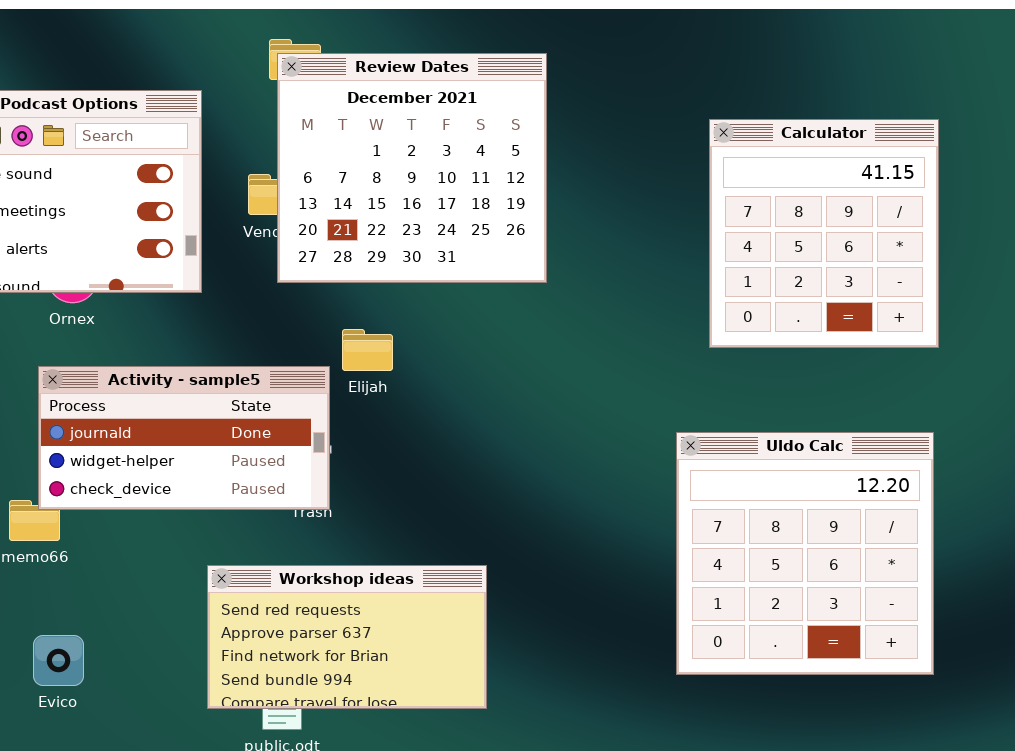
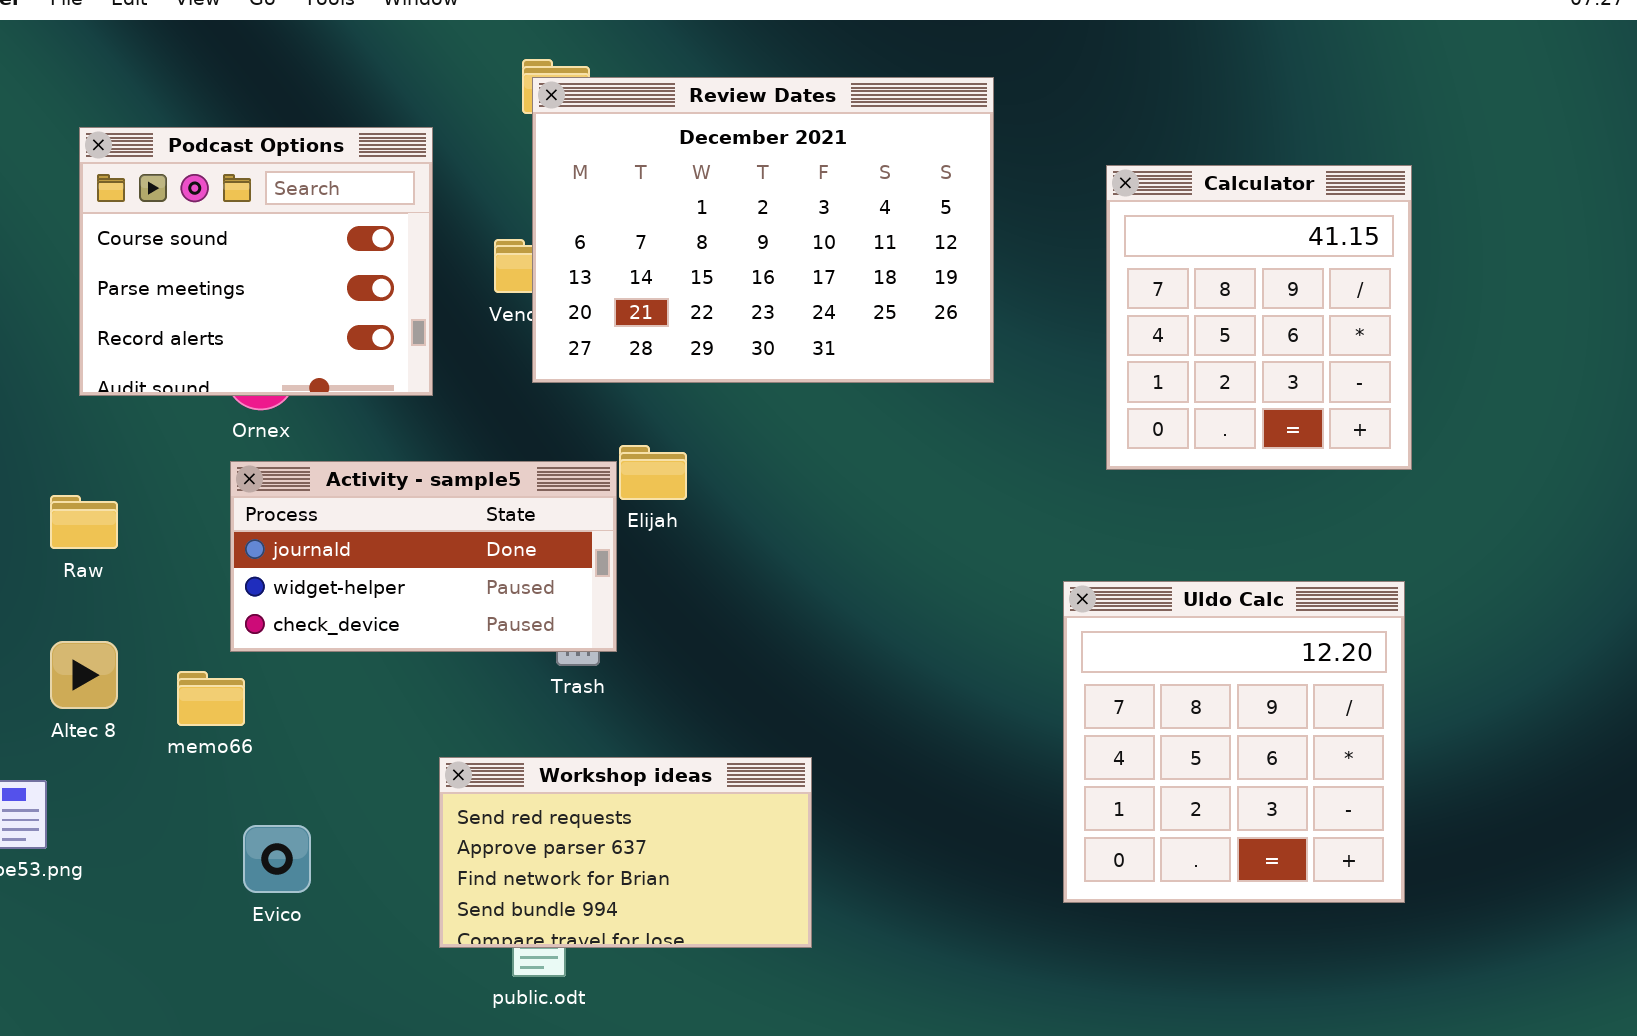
Review Dates: [277,53,547,283] -> [532,77,994,383], resized
Activity - sample5: [38,366,330,510] -> [230,461,617,652], moved
Evico: [33,635,84,686] -> [243,825,311,893], moved

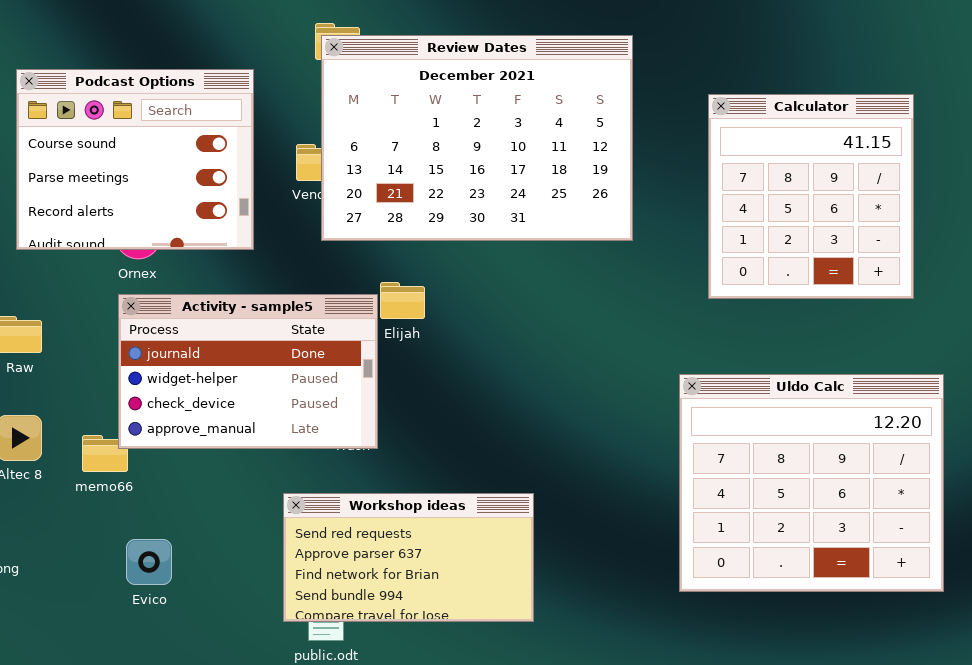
Activity - sample5: [230,461,617,652] -> [118,294,378,449], resized
Uldo Calc: [1063,581,1405,903] -> [679,374,944,592], resized
Workshop ideas: [439,757,812,948] -> [283,493,534,622], moved

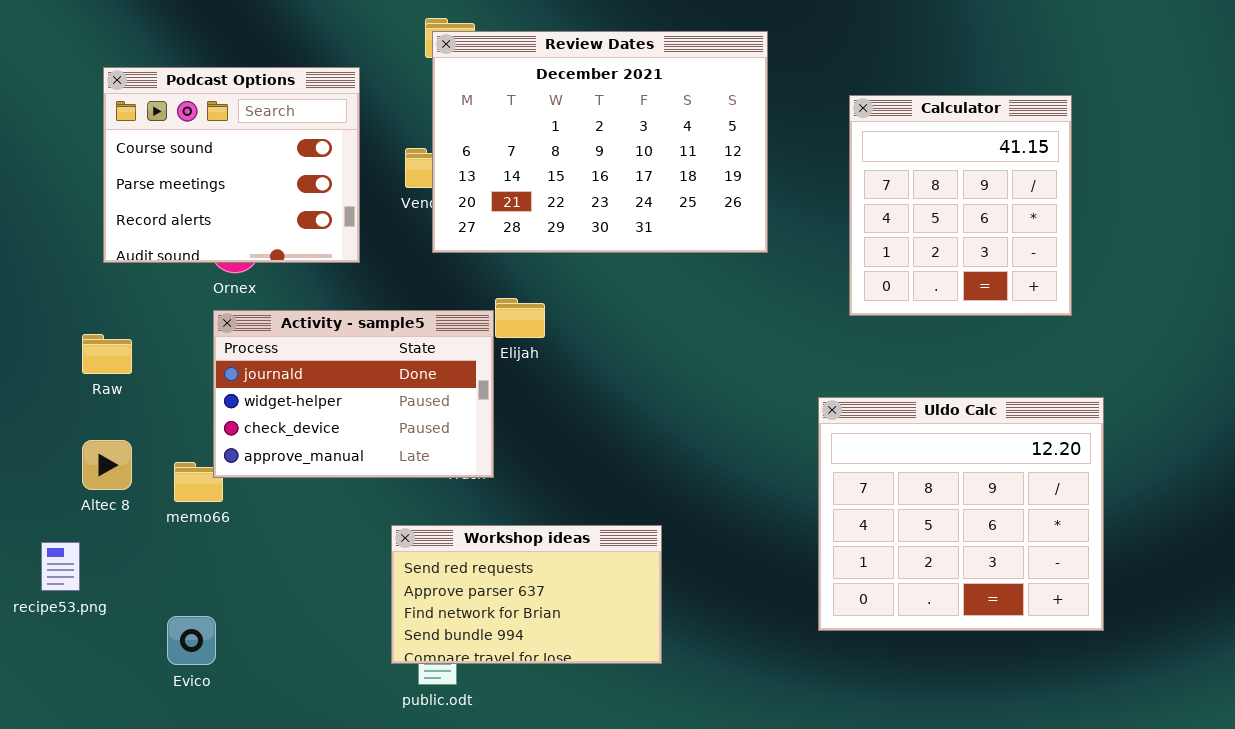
Evico: [126,539,172,585] -> [167,616,216,665], moved

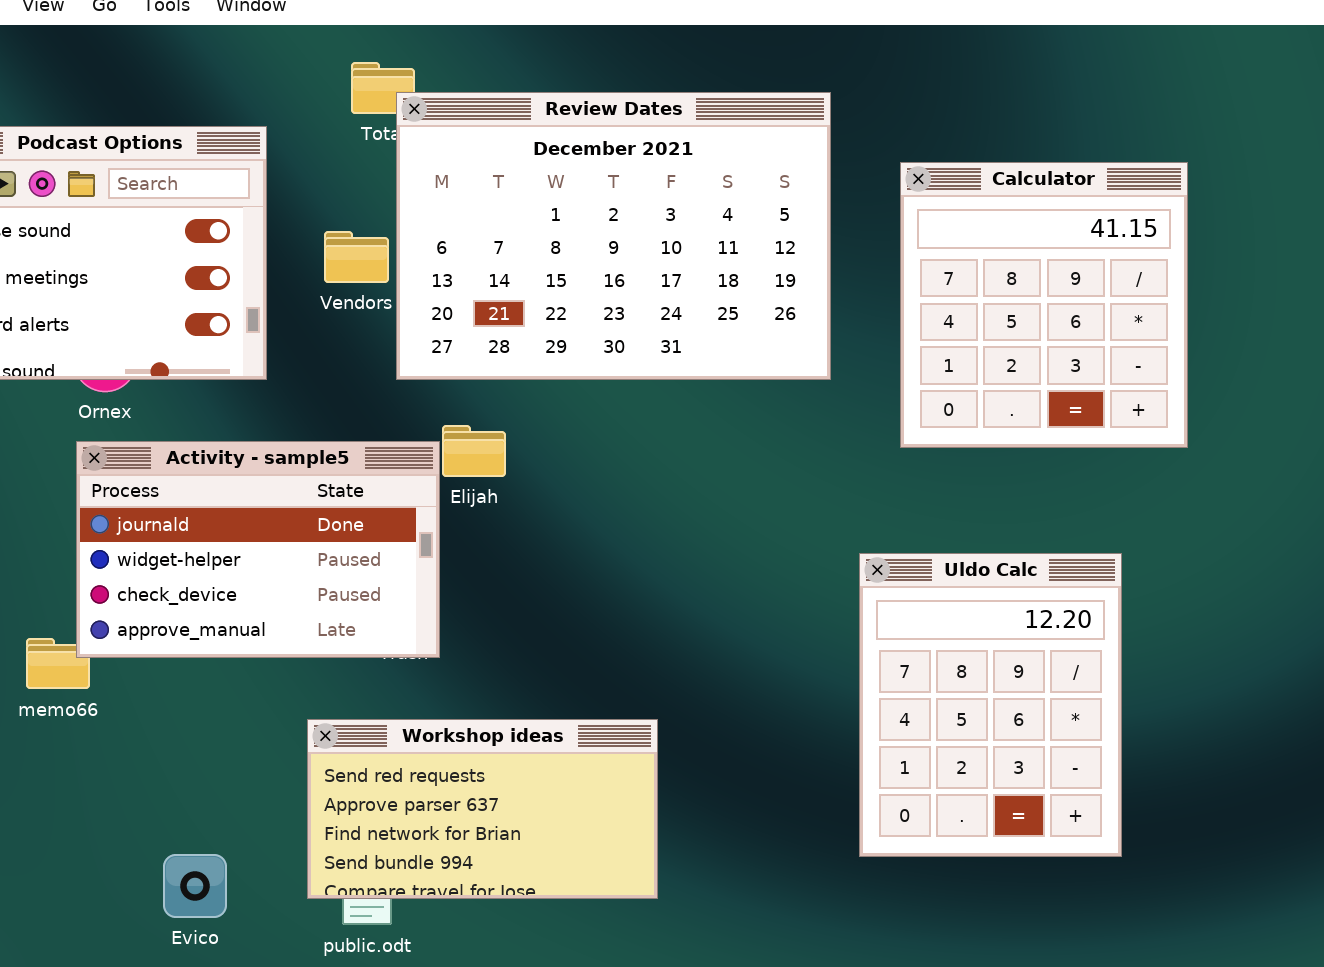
Review Dates: [432,31,768,253] -> [396,92,831,380], moved
Uldo Calc: [818,397,1104,631] -> [859,553,1122,857], resized
Evico: [167,616,216,665] -> [163,854,227,918], moved

